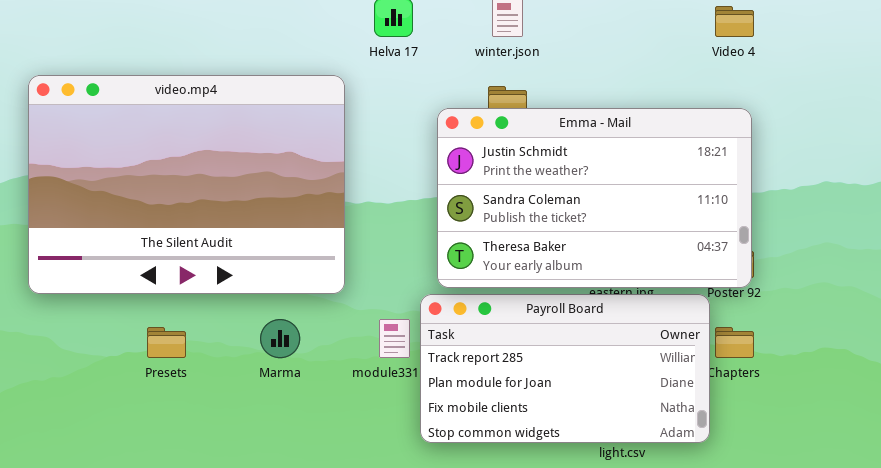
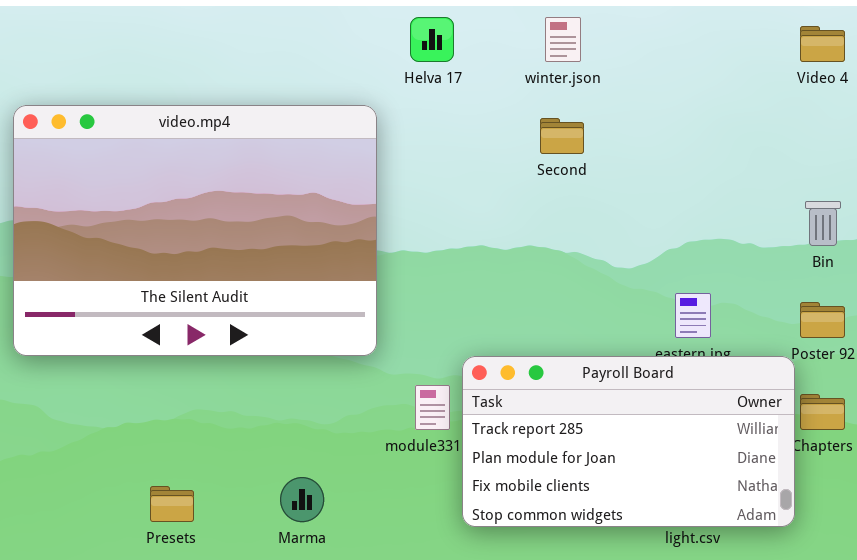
Emma - Mail: [437,108,752,288] -> none, closed
Marma: [260,319,300,358] -> [280,477,324,522], moved
Presets: [147,327,186,358] -> [150,486,194,522], moved

